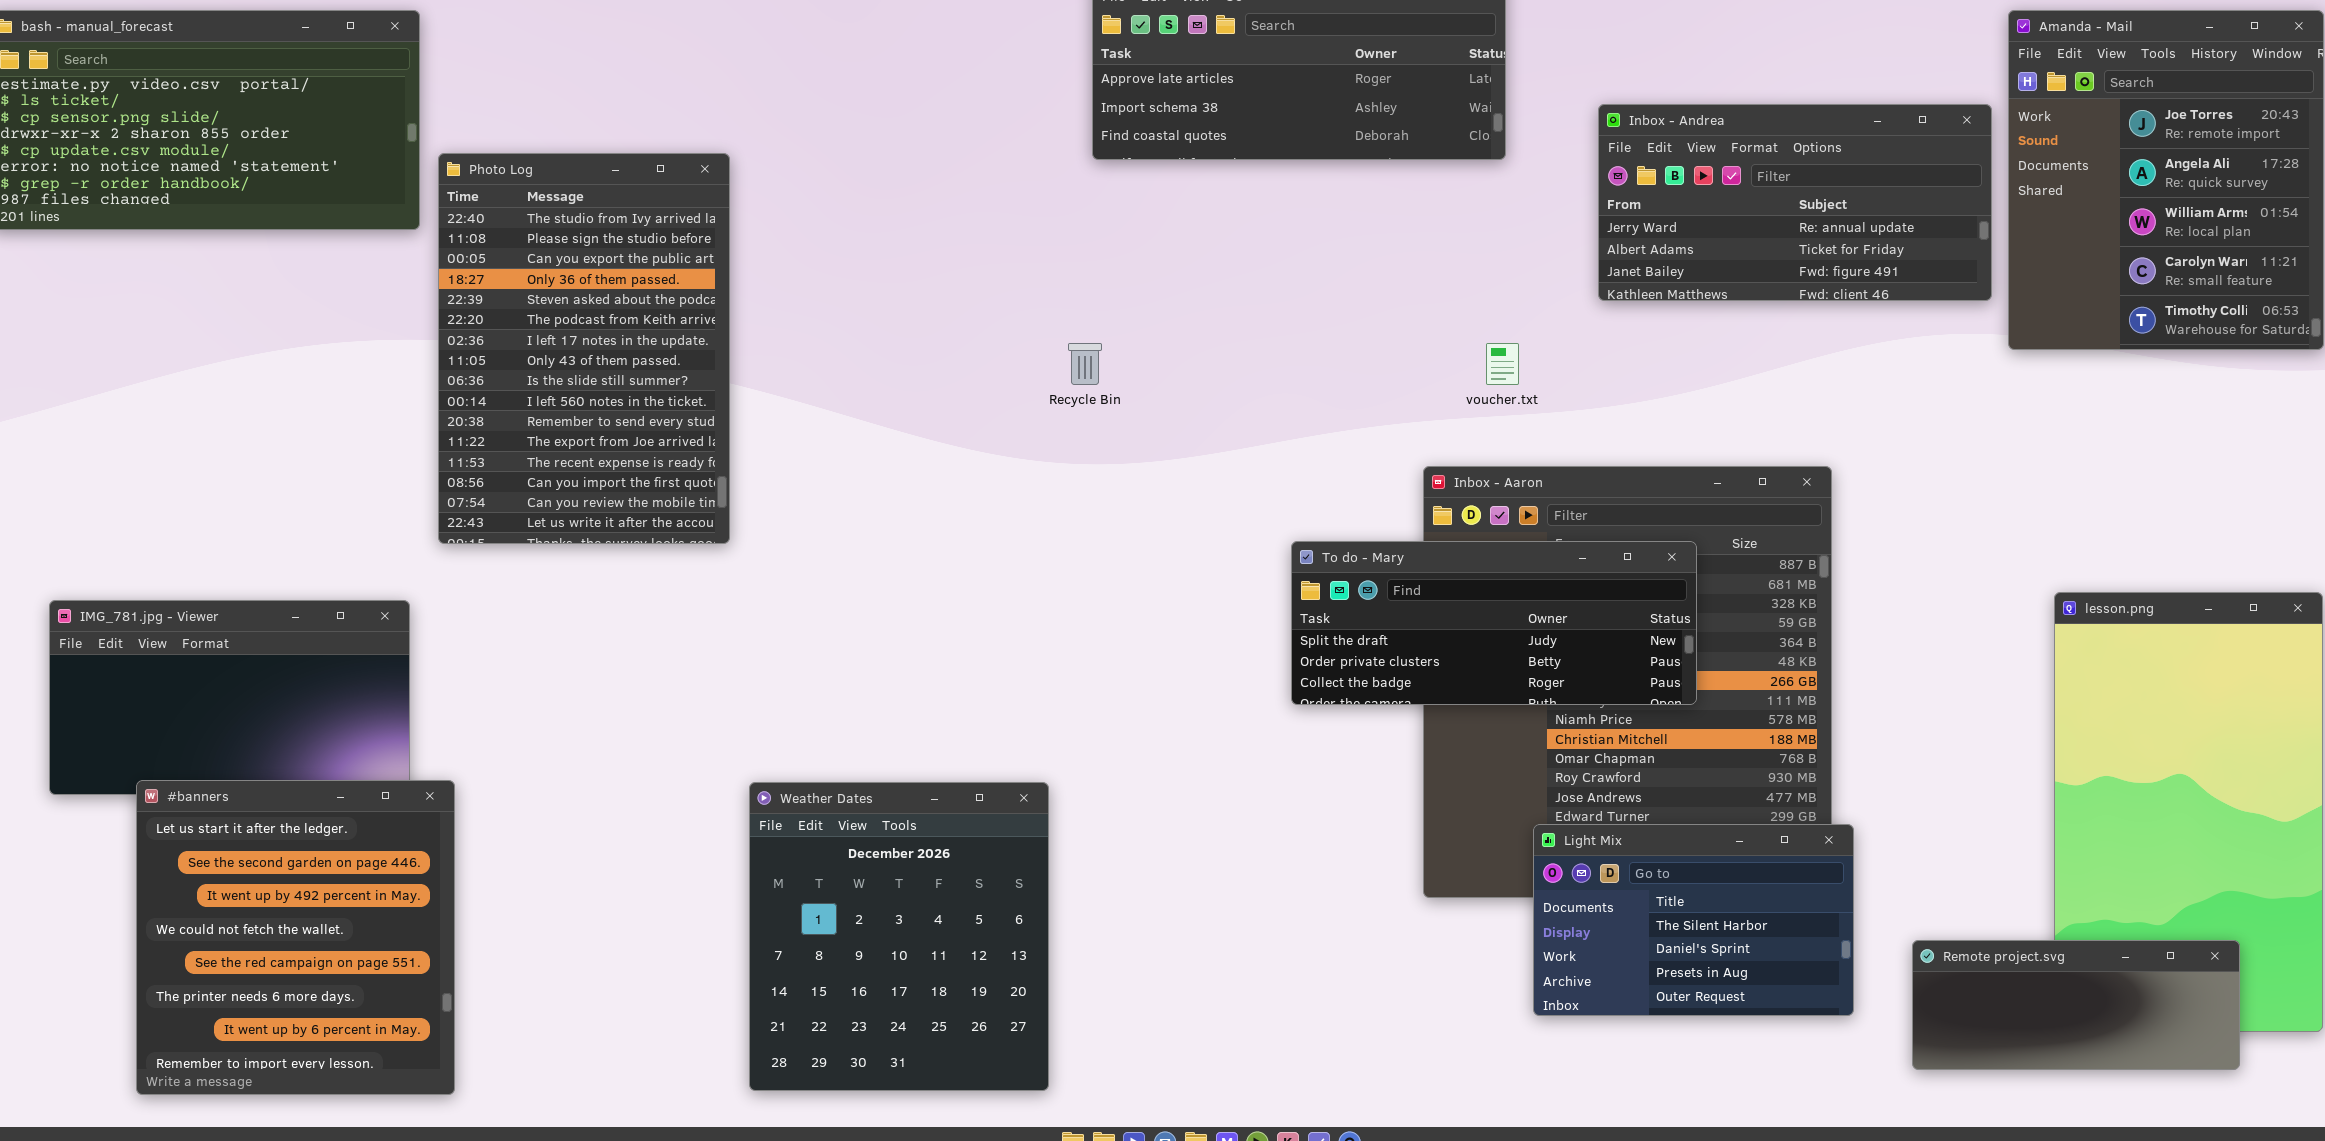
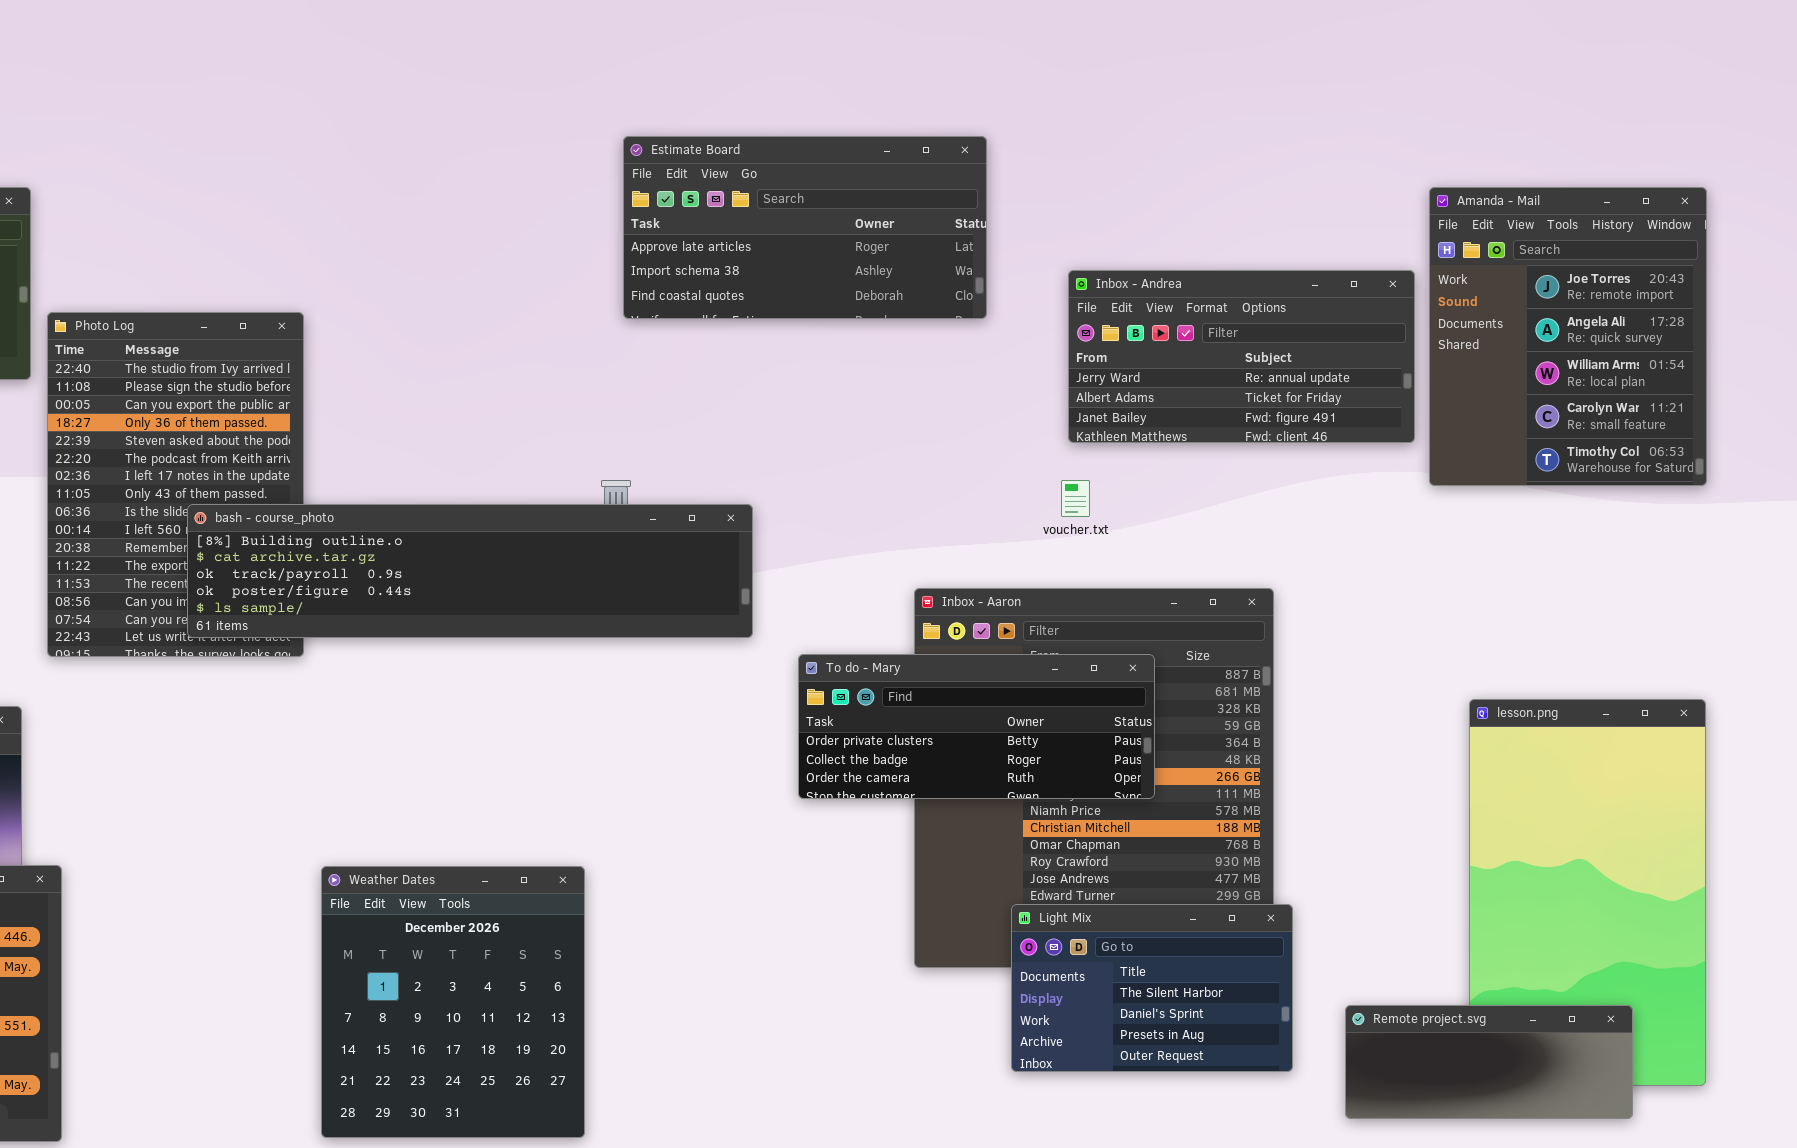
voucher.txt: [1486,343,1519,385] -> [1061,480,1090,517], moved
bash - course_photo: none -> [187,504,753,638], opened
To do - Mary: [1291,541,1697,705] -> [798,654,1155,799], scrolled down 1 row

